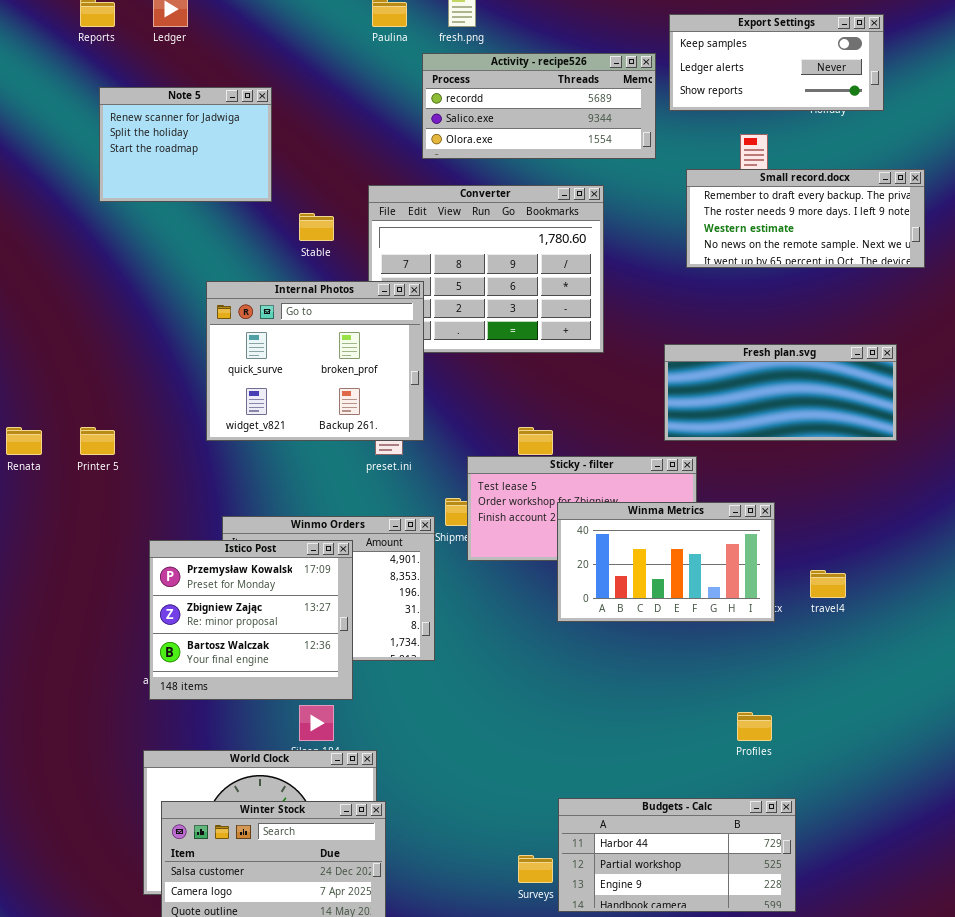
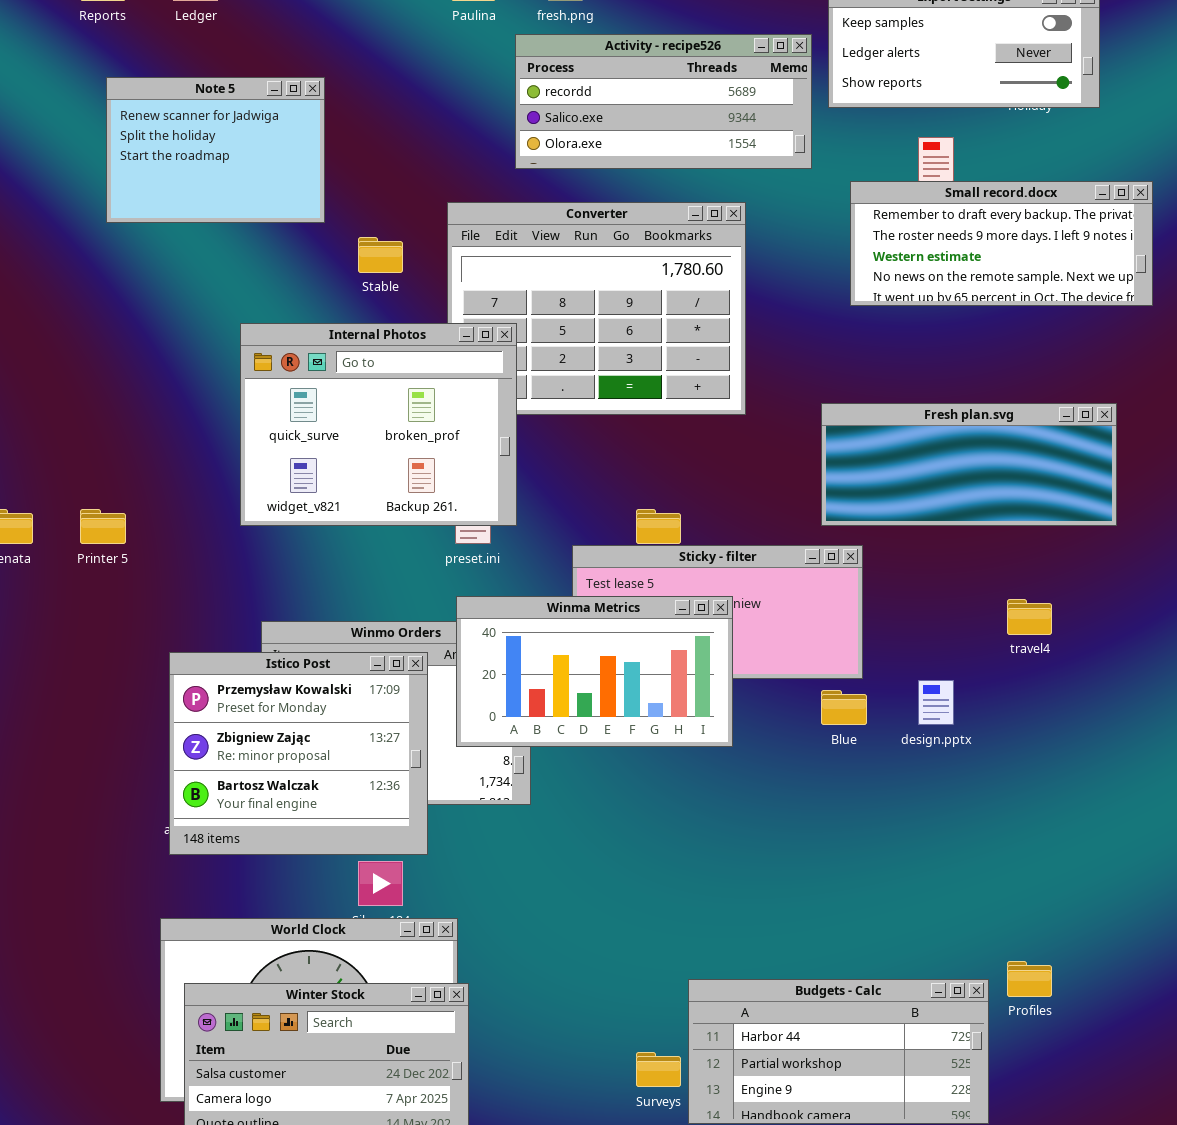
Winma Metrics: [557,502,775,622] -> [456,596,733,747], moved
travel4: [810,570,846,598] -> [1007,599,1052,635], moved
Profiles: [737,712,772,741] -> [1007,961,1052,997], moved

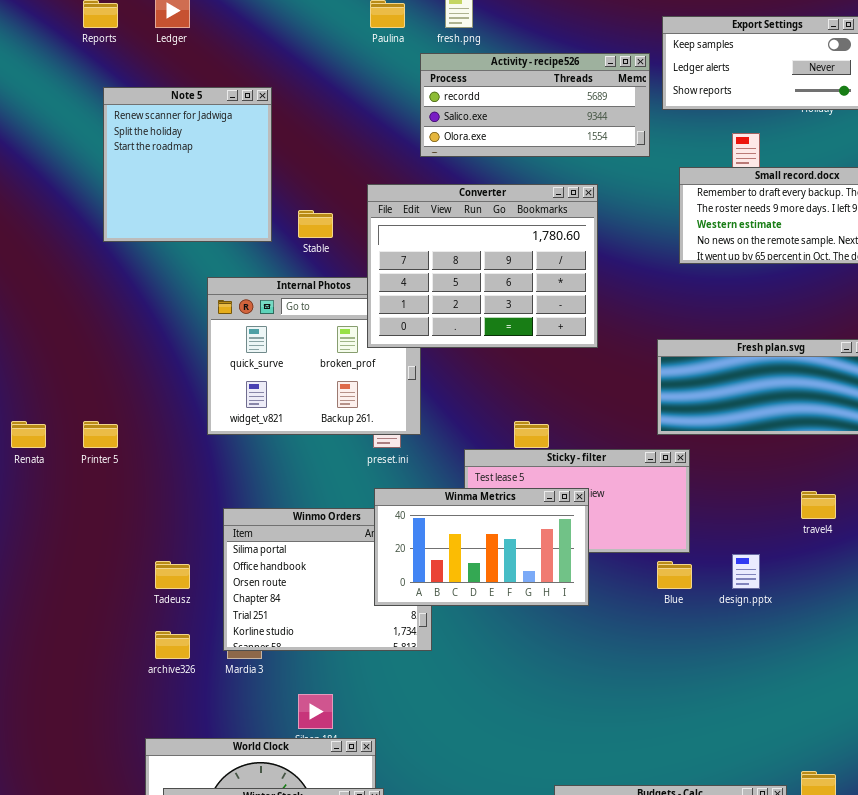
Note 5: [106,77,325,223] -> [103,87,272,242], resized
Converter: [447,202,746,415] -> [367,184,598,348], raised
Istico Post: [169,652,428,855] -> none, closed

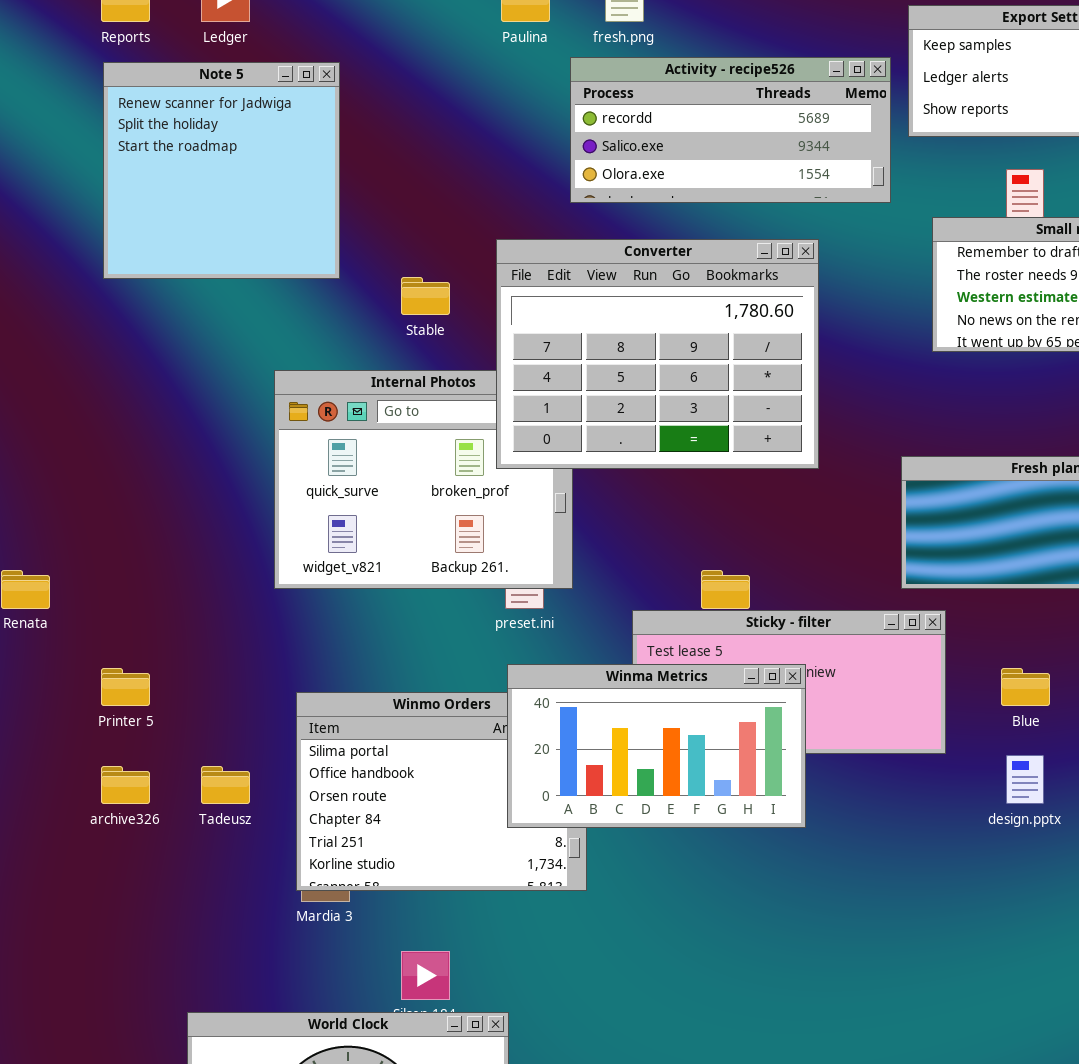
Note 5: [103,87,272,242] -> [103,62,340,279], moved
Printer 5: [83,421,118,448] -> [101,668,150,706], moved
Blue: [657,561,692,589] -> [1001,668,1050,706], moved
archive326: [155,631,190,659] -> [101,766,150,804], moved

